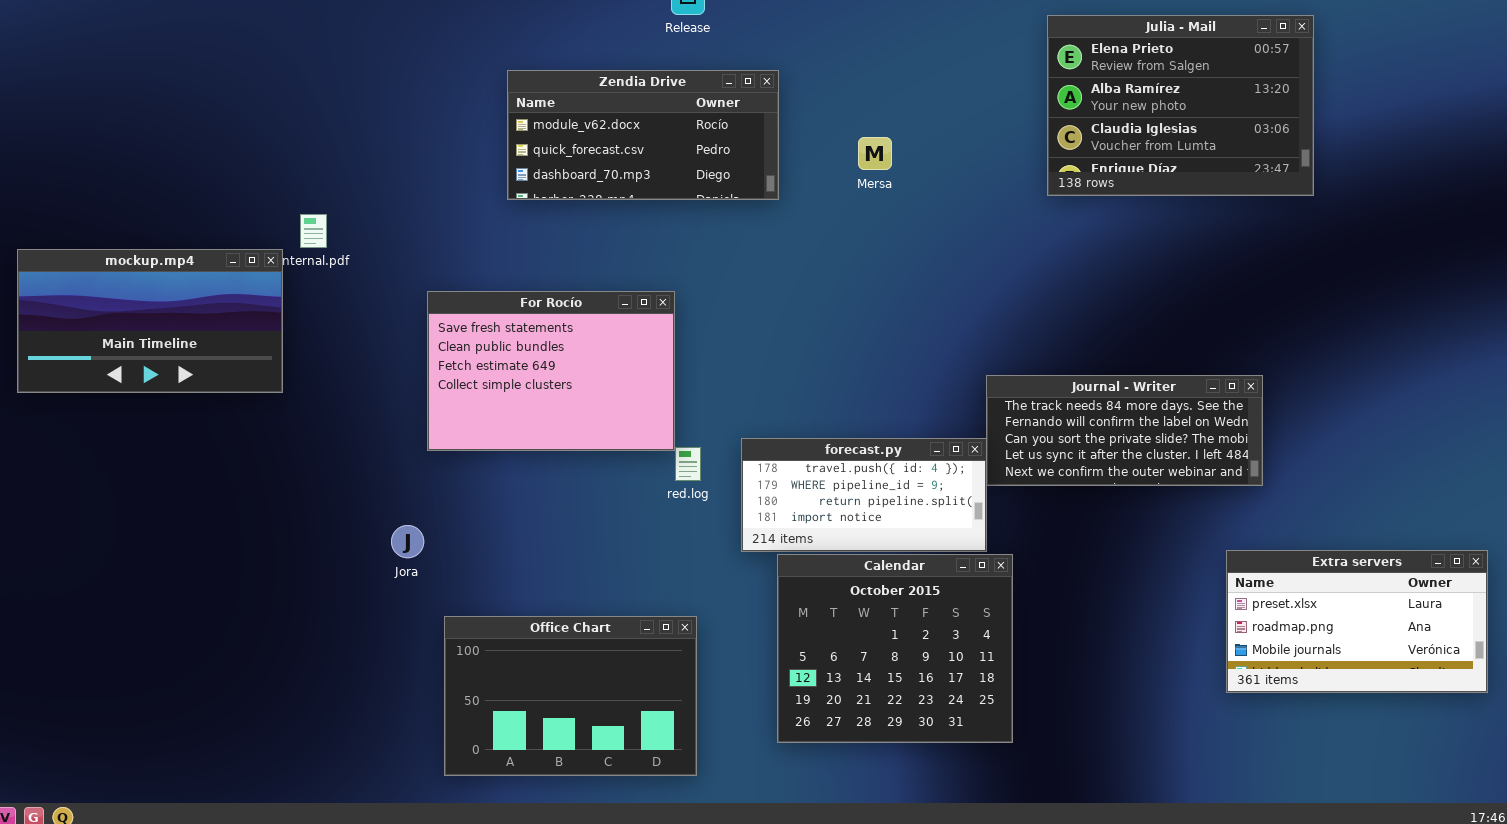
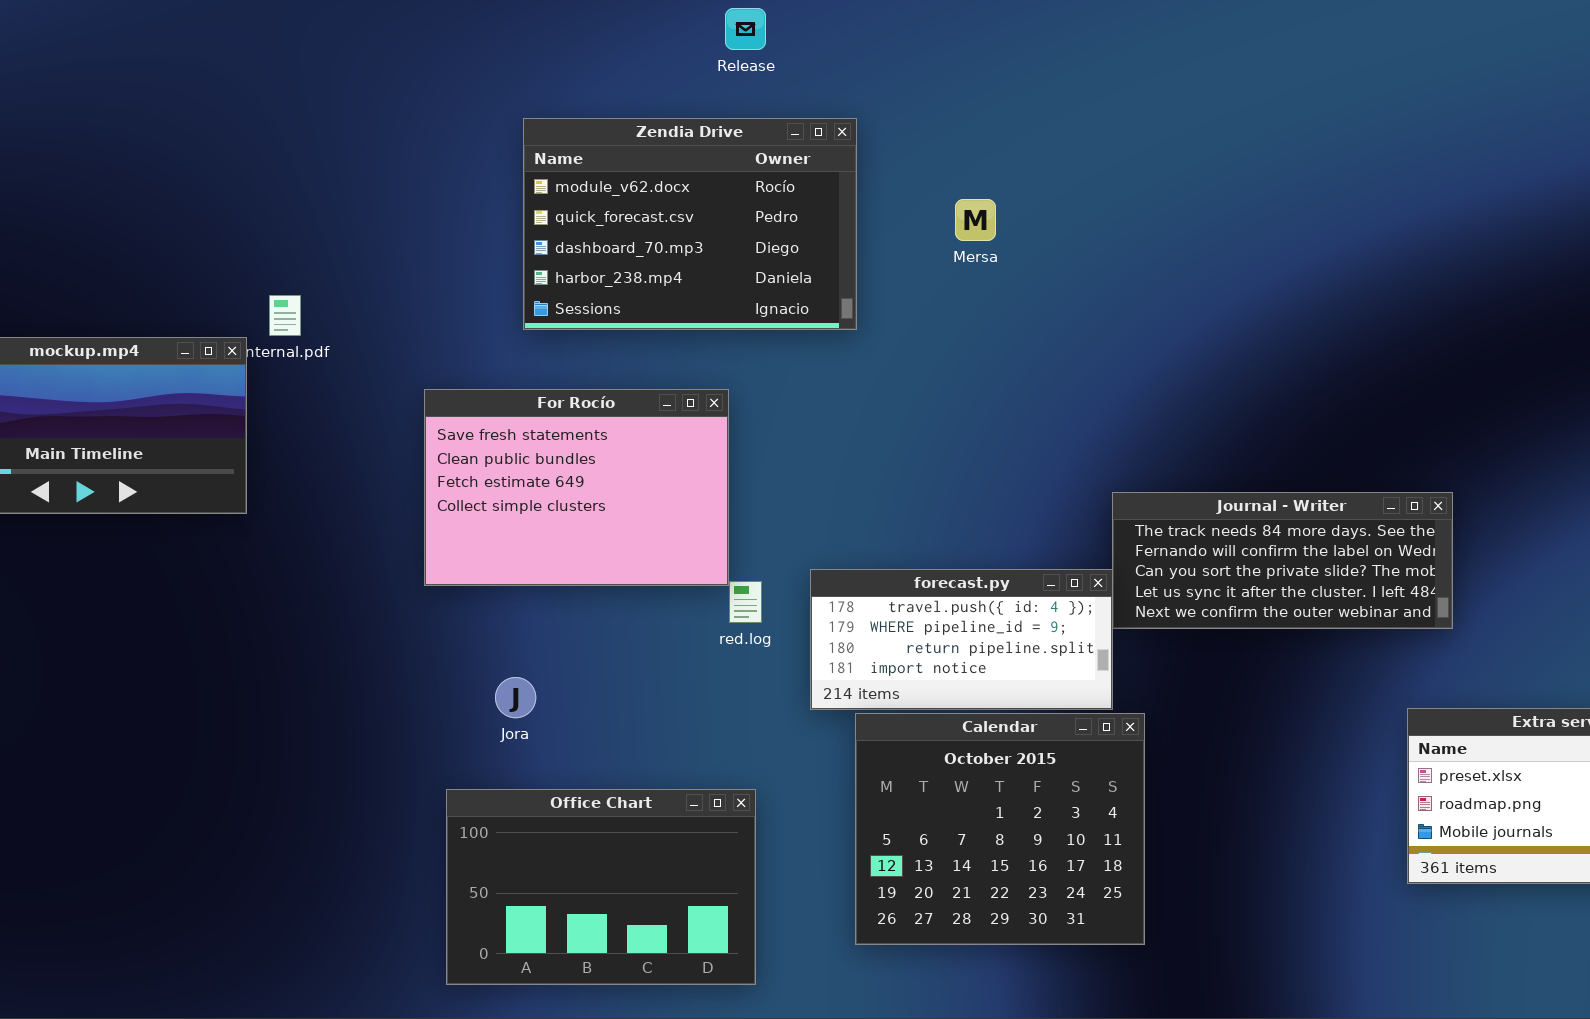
Julia - Mail: [1047,15,1314,196] -> none, closed
Zendia Drive: [507,70,779,200] -> [523,118,857,330], resized
Jora: [391,525,424,558] -> [495,677,536,718], moved

